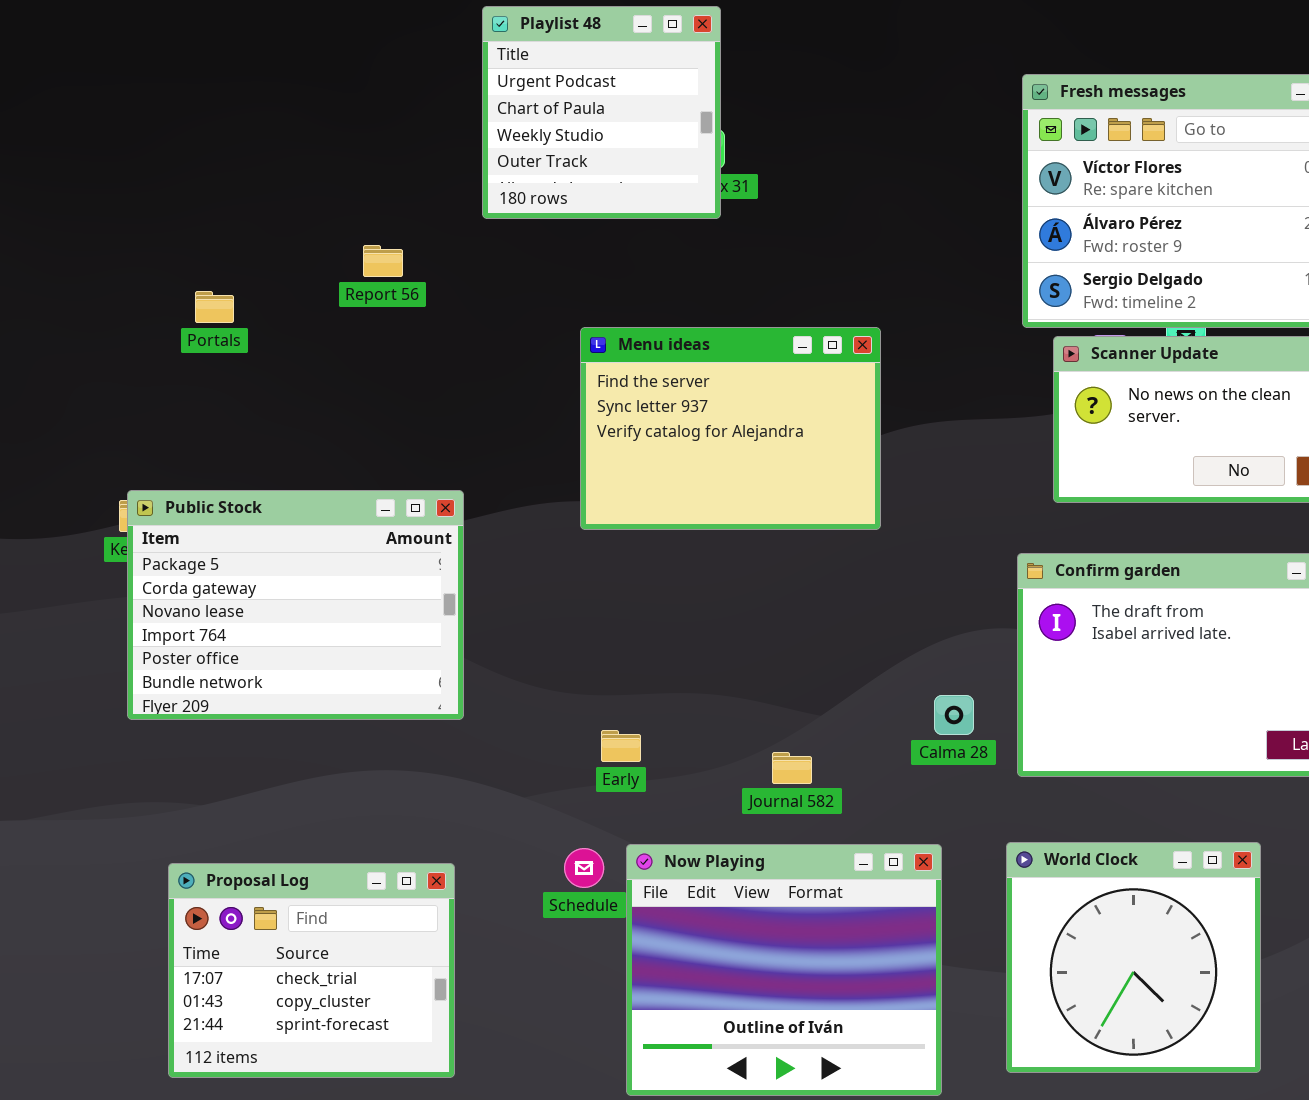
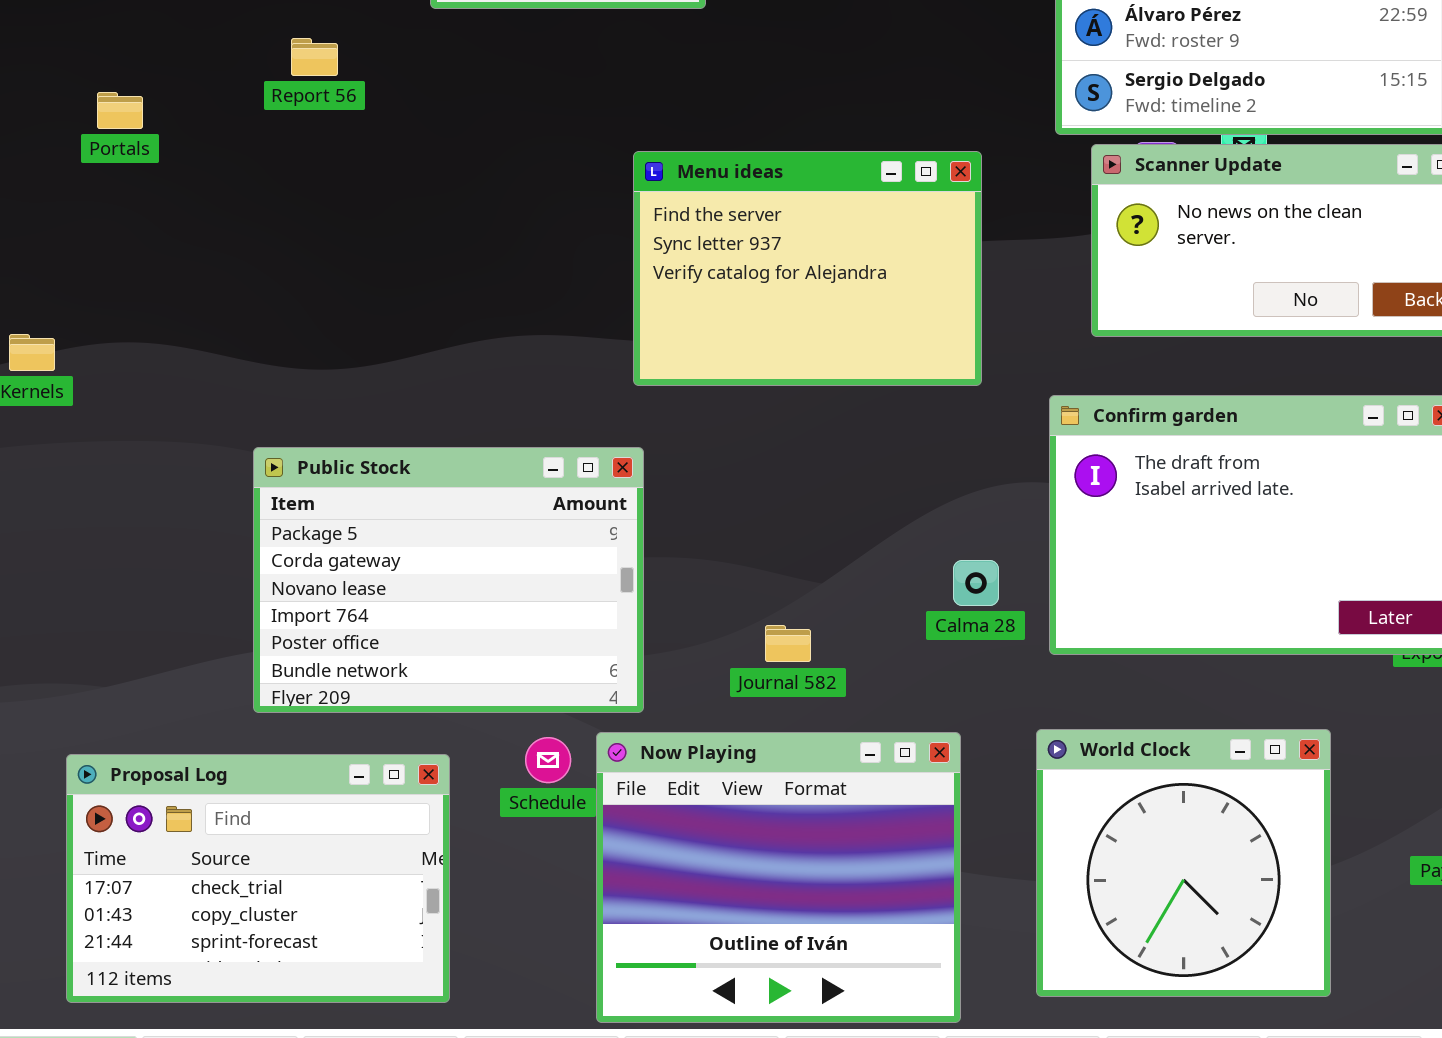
Menu ideas: [580,327,881,530] -> [633,151,982,386], moved
Public Stock: [127,490,464,720] -> [253,447,644,713], moved
Proposal Log: [168,863,455,1078] -> [66,754,450,1003], resized

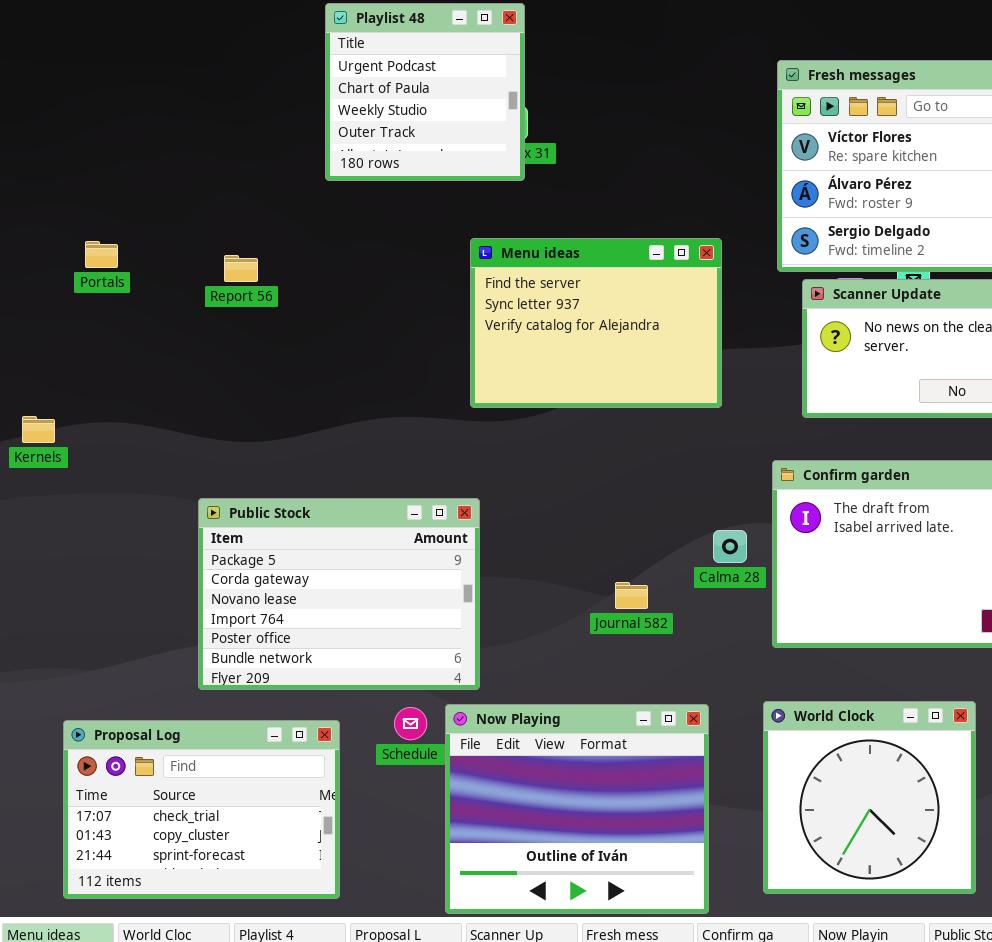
Report 56: [291,38,338,76] -> [224,255,258,282], moved
Menu ideas: [633,151,982,386] -> [470,238,722,408], moved
Calma 28: [953,560,999,606] -> [713,530,747,563], moved
Journal 582: [765,625,811,662] -> [615,582,648,609], moved

